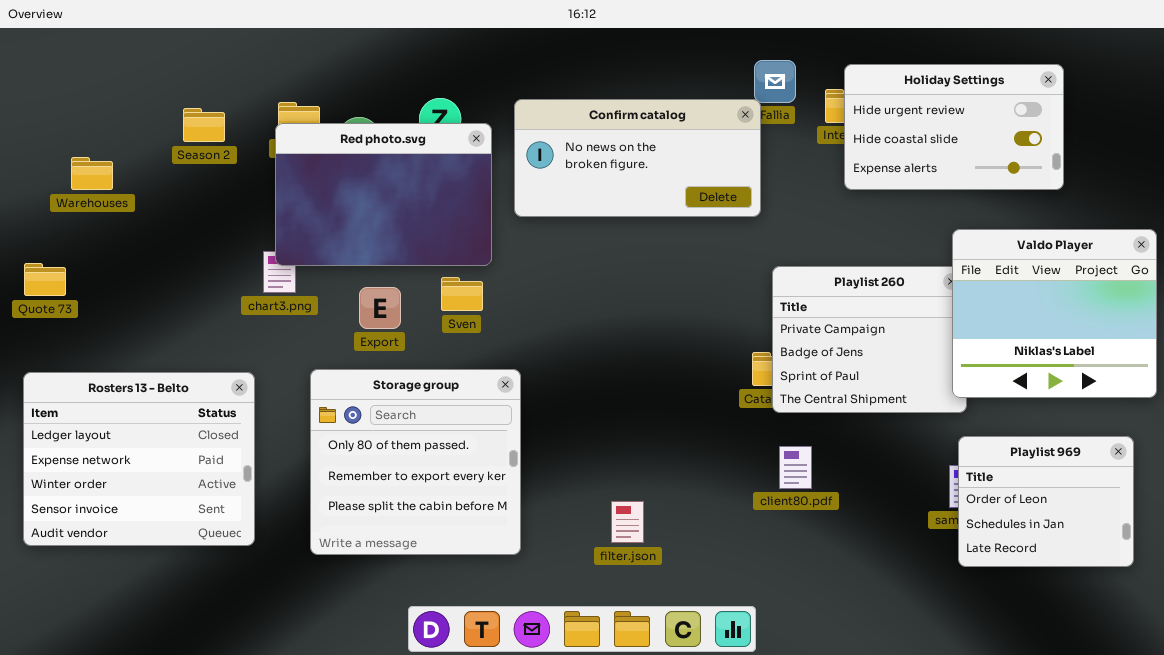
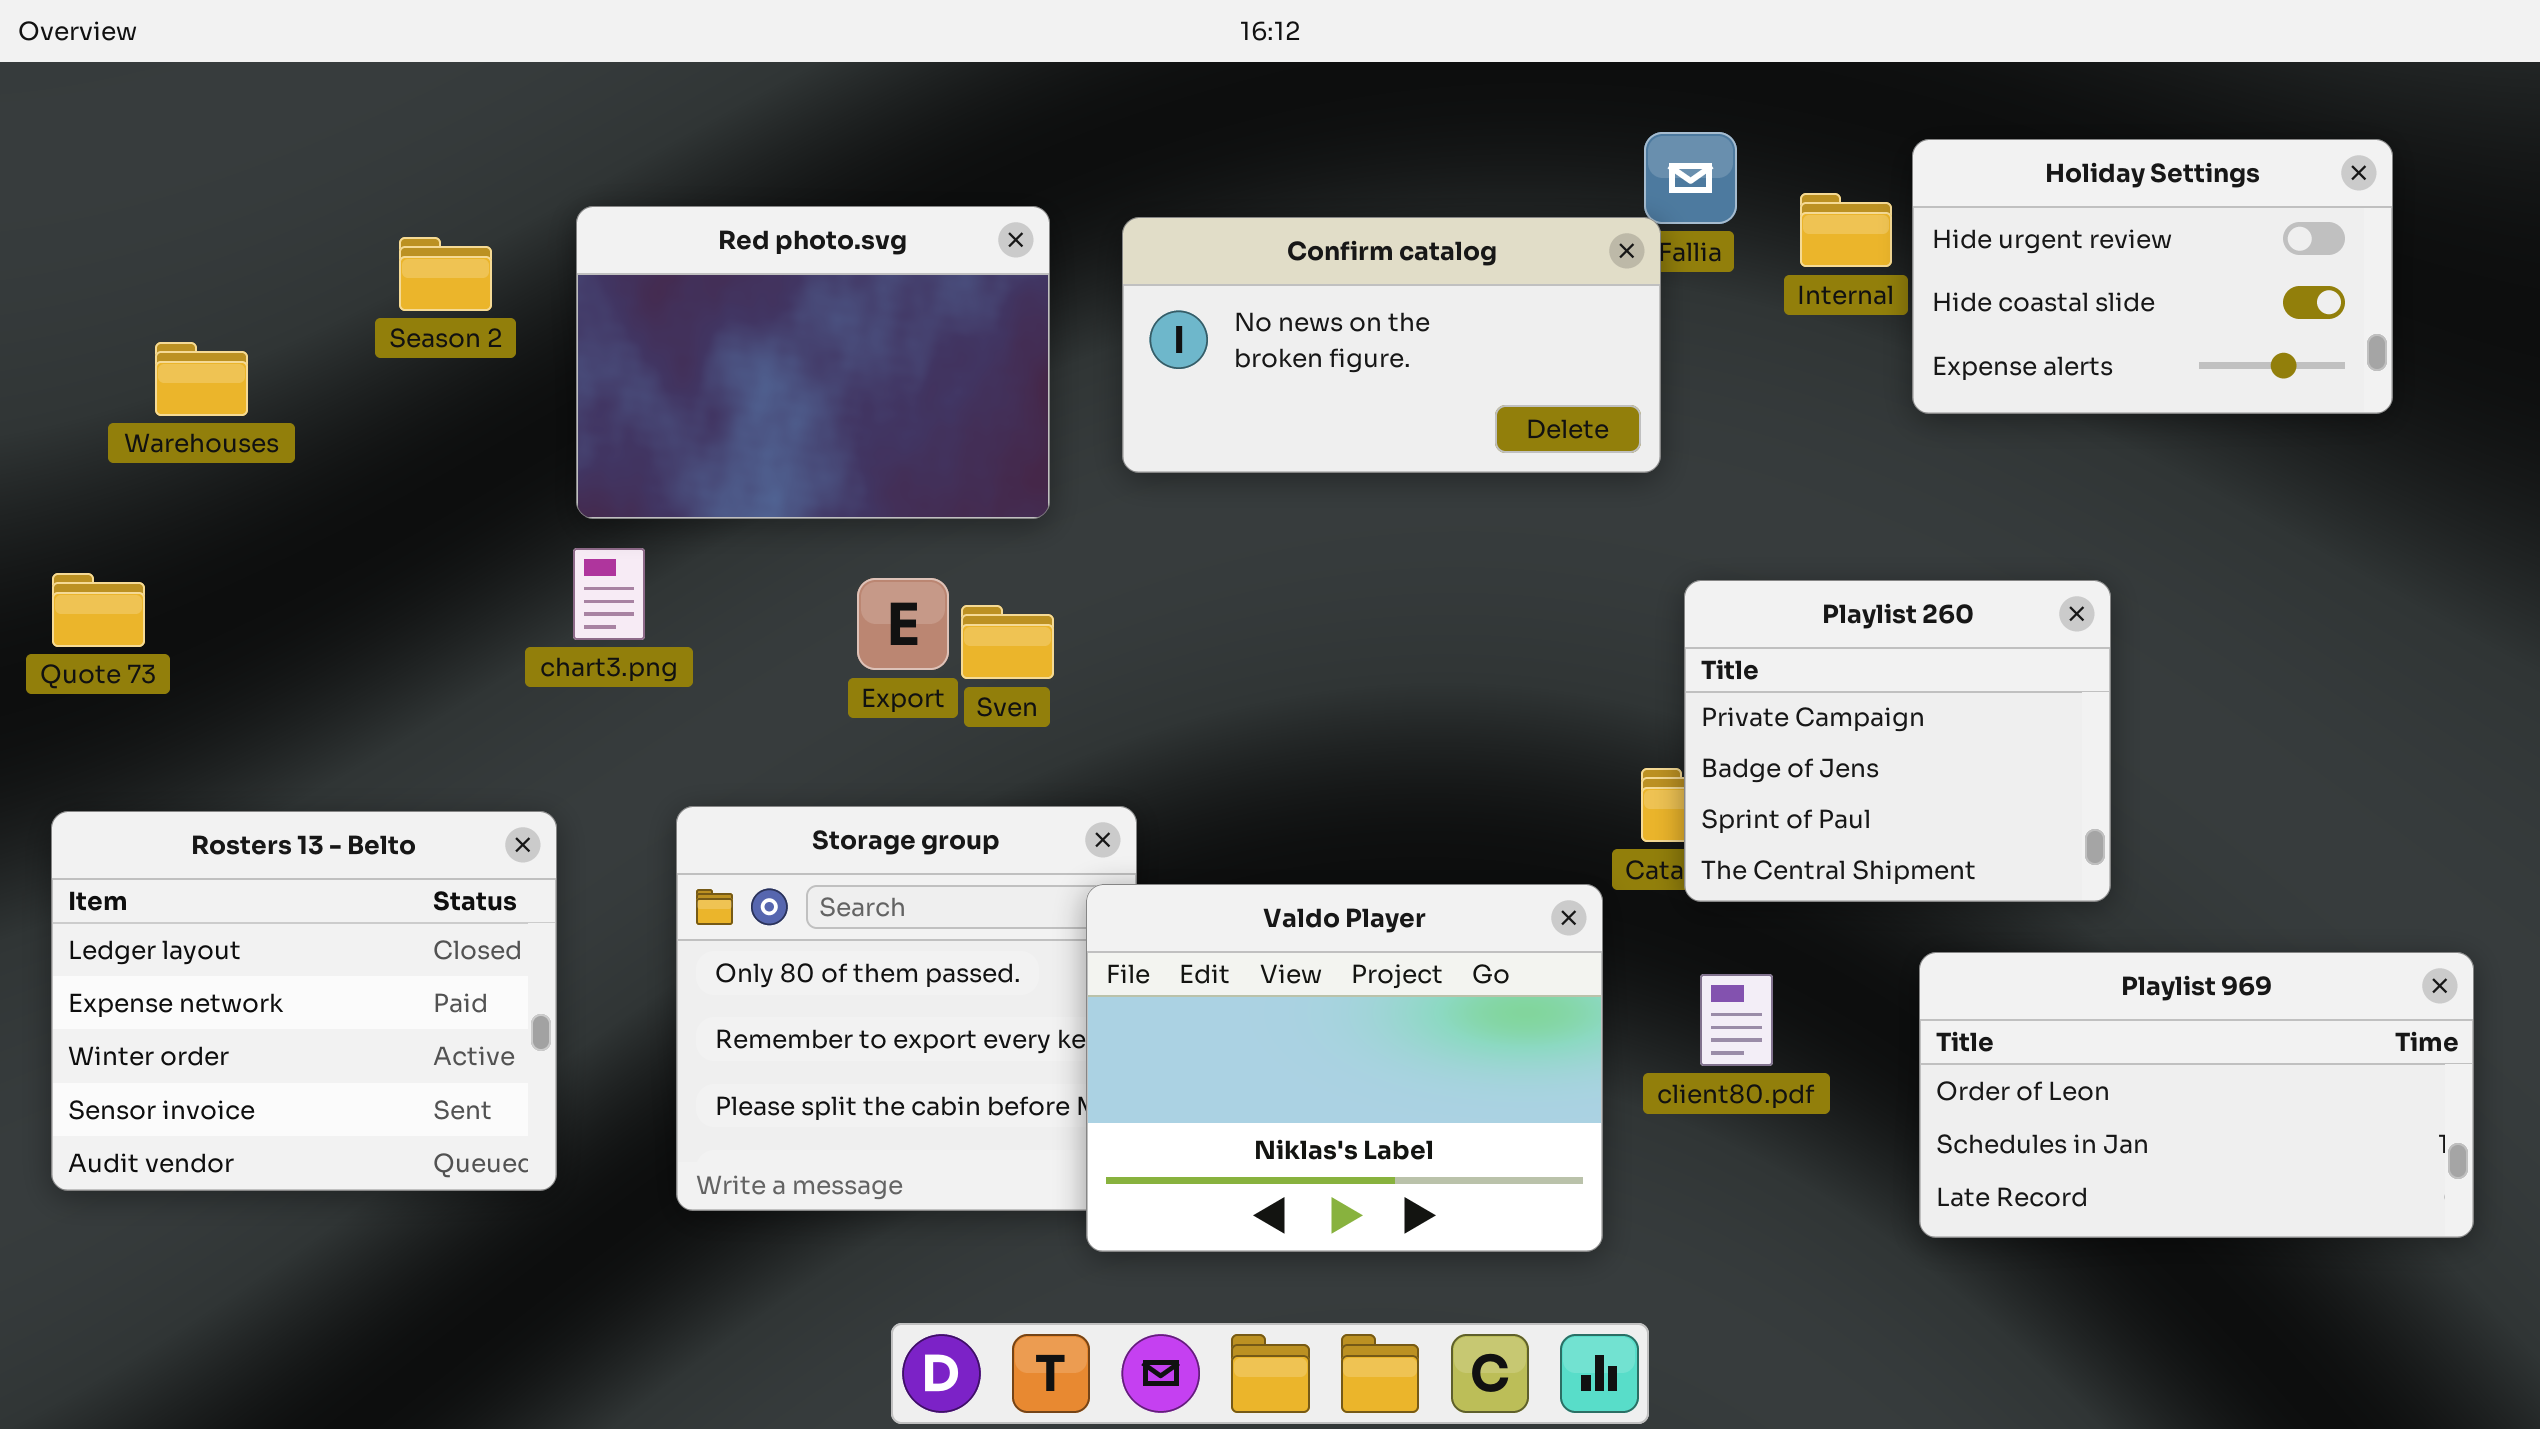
Holiday Settings: [844,64,1064,190] -> [1912,139,2393,414], moved
Red photo.svg: [275,123,492,266] -> [576,206,1050,519], moved
Valdo Player: [952,229,1157,398] -> [1086,884,1603,1252], moved, resized
Export: [359,287,401,329] -> [857,578,949,670], moved
Playlist 969: [958,436,1134,567] -> [1919,952,2474,1238], resized

